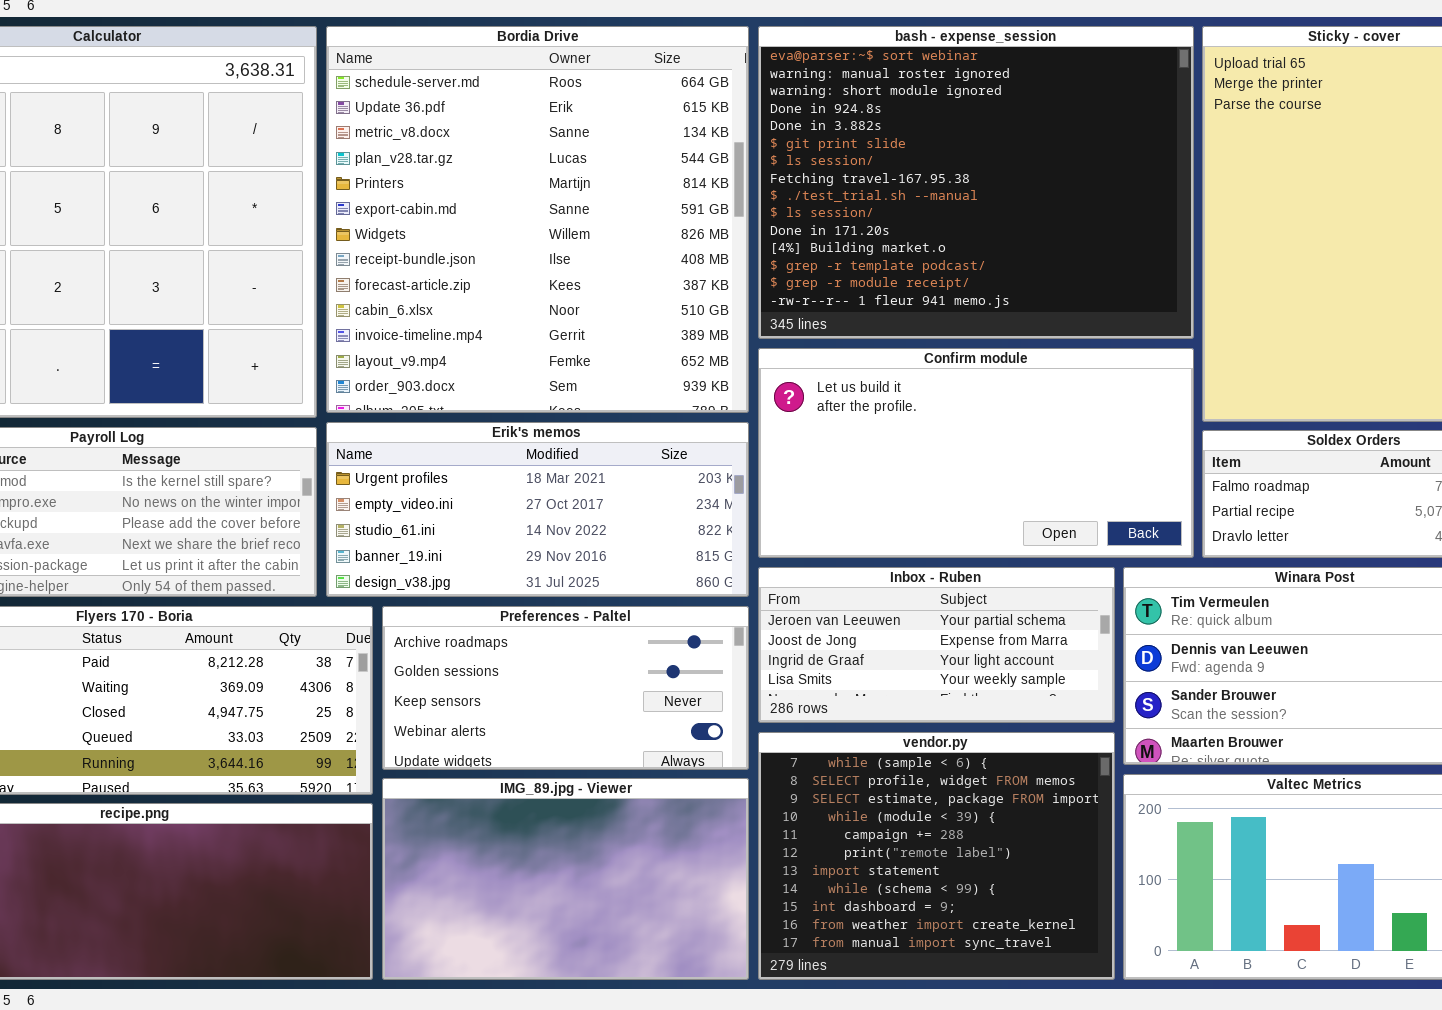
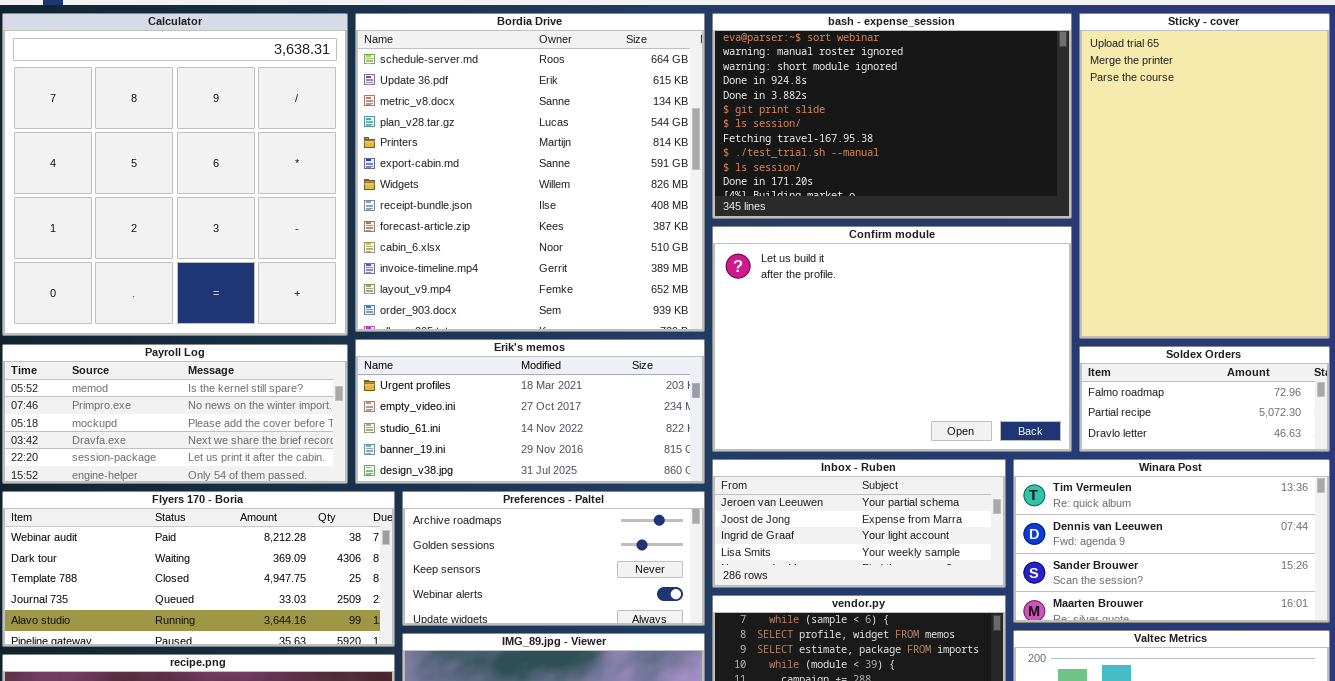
bash - expense_session: [758,26,1194,339] -> [712,13,1072,219], resized
Confirm module: [758,348,1194,558] -> [712,226,1072,452], resized

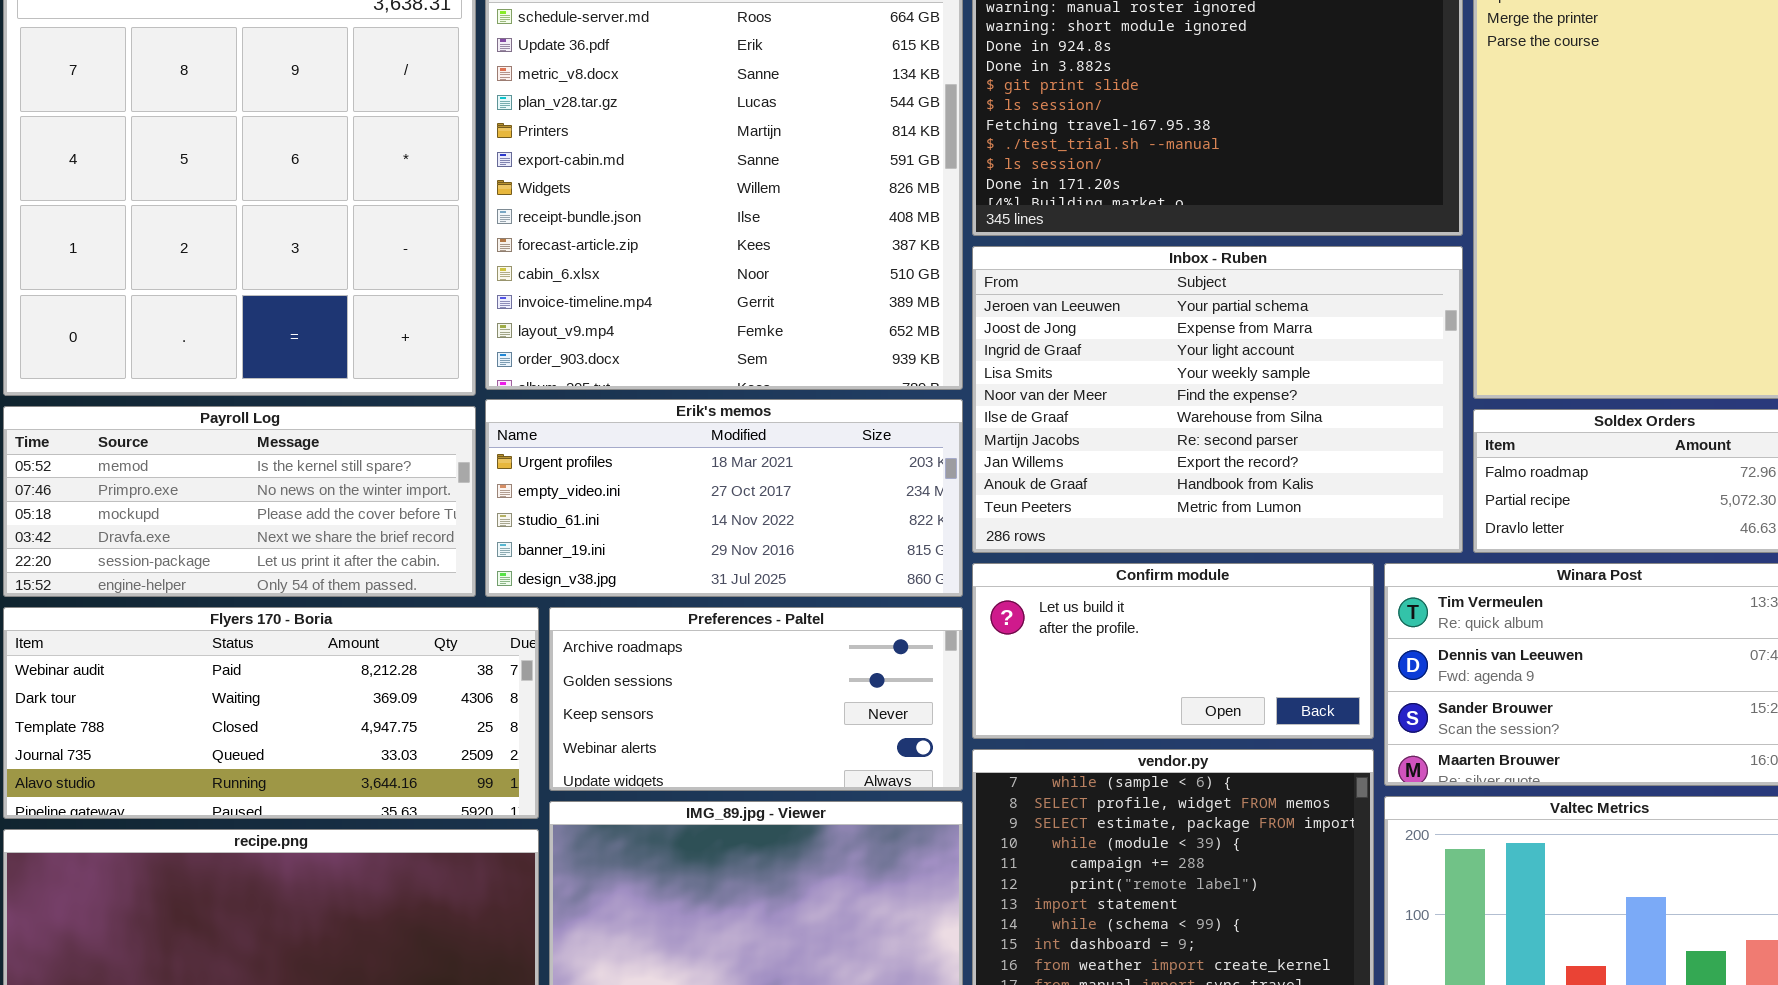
Confirm module: [712,226,1072,452] -> [972,563,1374,739], moved, resized
Inbox - Ruben: [712,459,1006,588] -> [972,246,1463,553], moved, resized

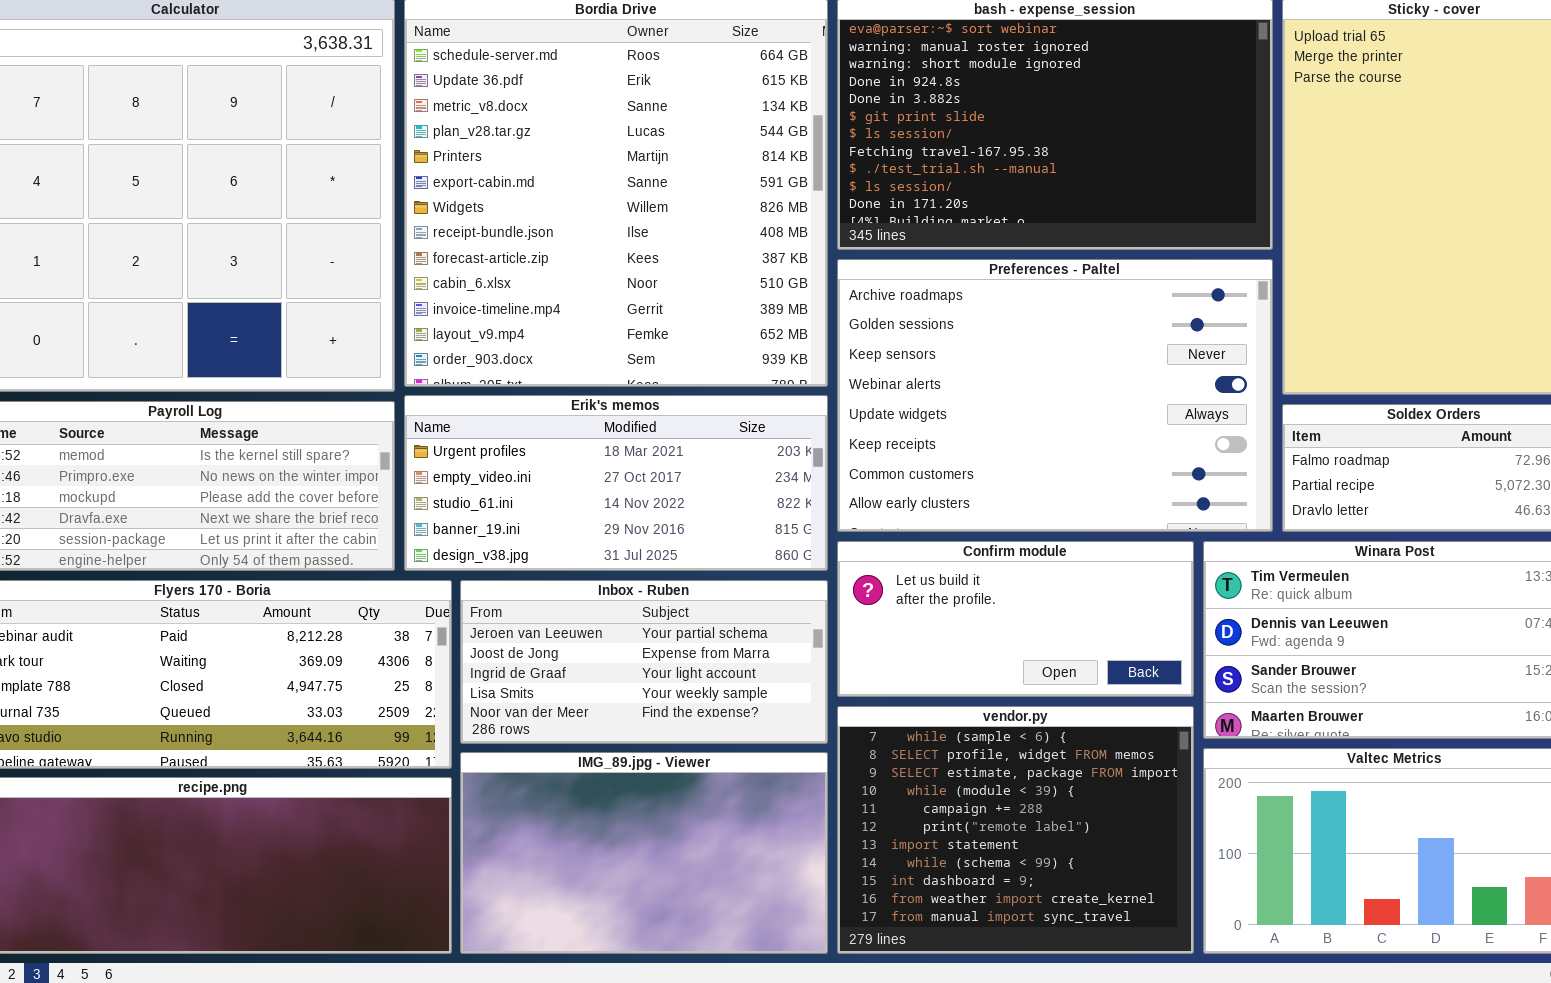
Inbox - Ruben: [972,246,1463,553] -> [460,580,828,744], moved, resized
Preferences - Paltel: [549,607,963,791] -> [837,259,1273,532], moved, resized

